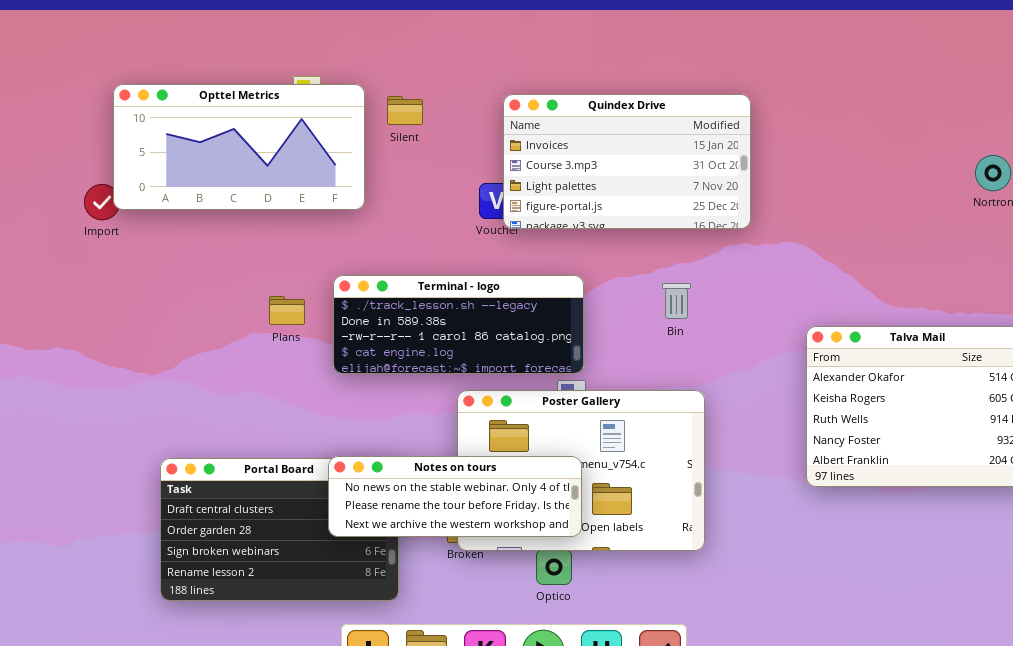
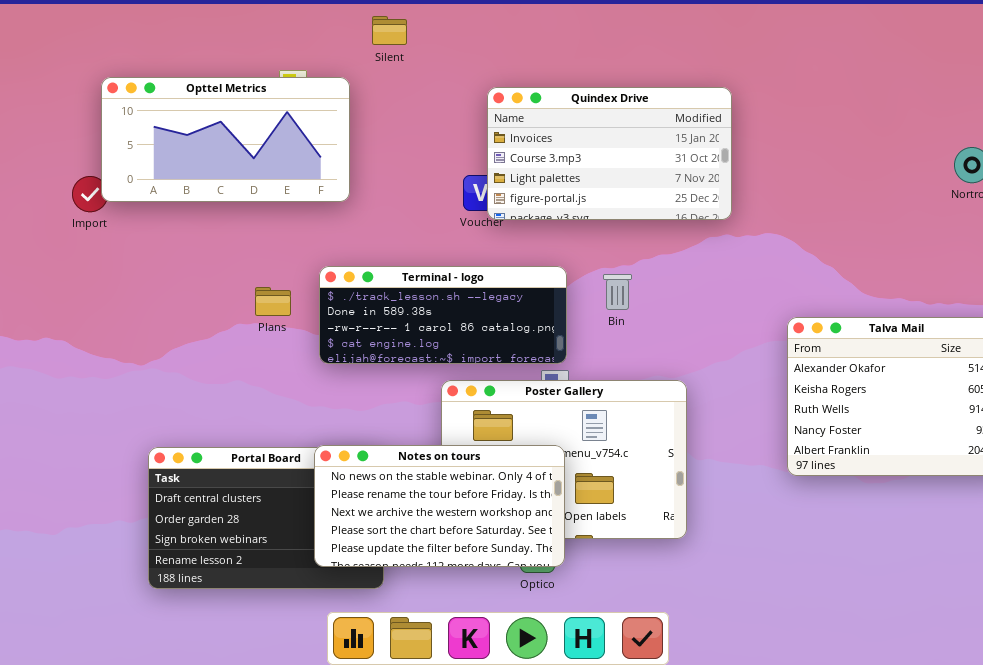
Silent: [387,96,423,125] -> [372,16,407,45], moved
Bin: [662,283,691,319] -> [603,274,632,310], moved
Notes on tours: [328,456,582,537] -> [314,445,565,567], resized

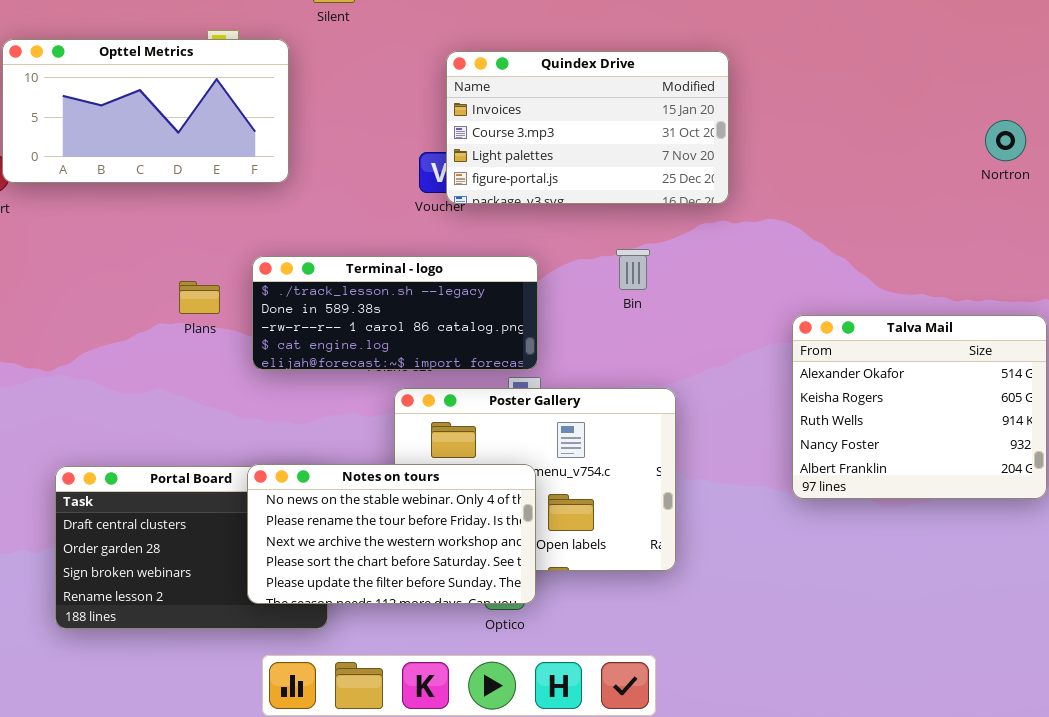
Bin: [603,274,632,310] -> [616,249,650,290], moved

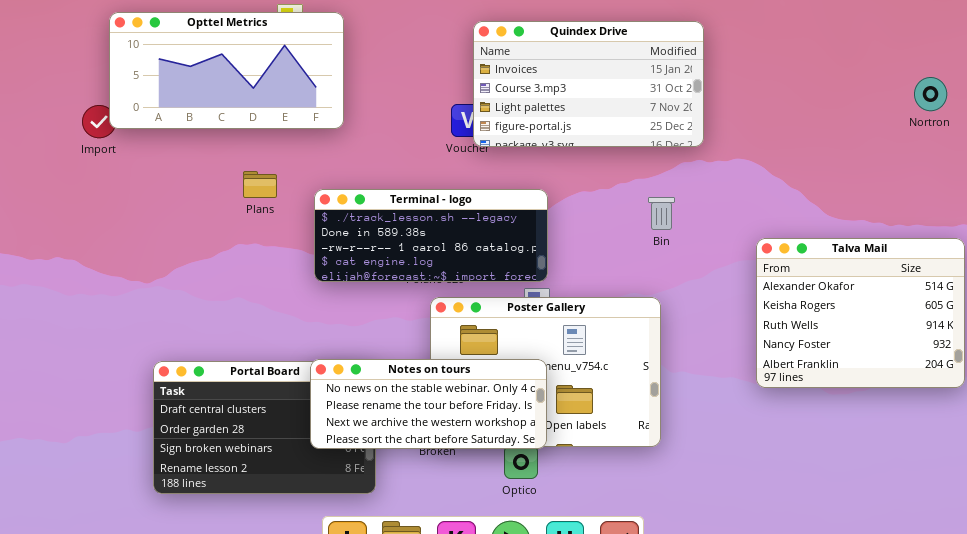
Bin: [616,249,650,290] -> [648,197,675,230], moved
Plans: [179,281,220,314] -> [243,171,277,198], moved
Notes on tours: [247,464,536,604] -> [310,359,547,449], resized

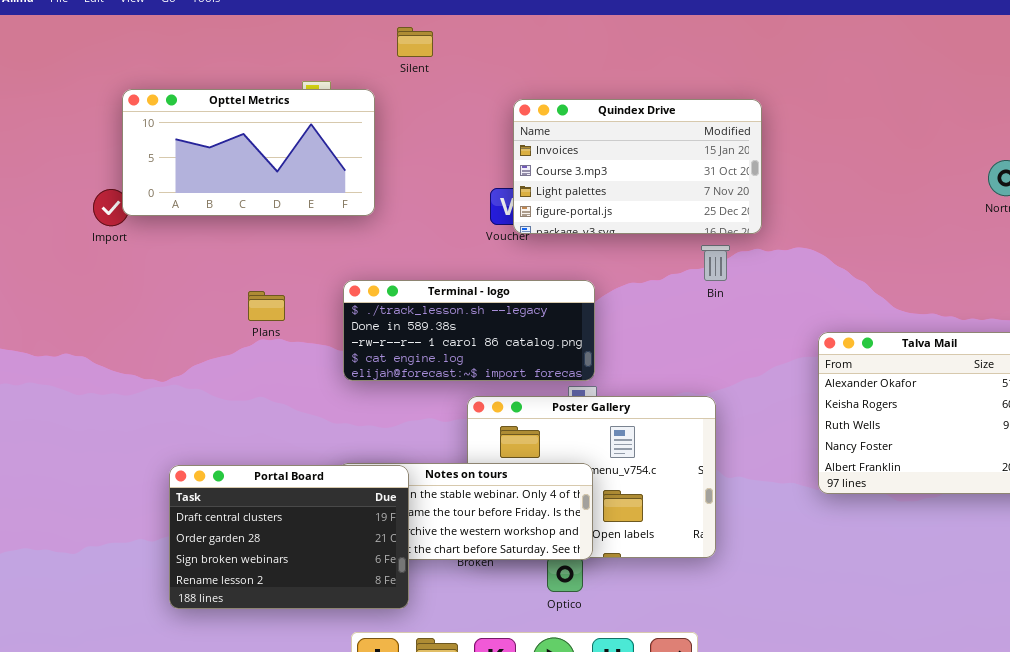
Plans: [243,171,277,198] -> [248,291,285,321], moved
Bin: [648,197,675,230] -> [701,245,730,281], moved
Portal Board: [153,361,376,494] -> [169,465,409,609], raised

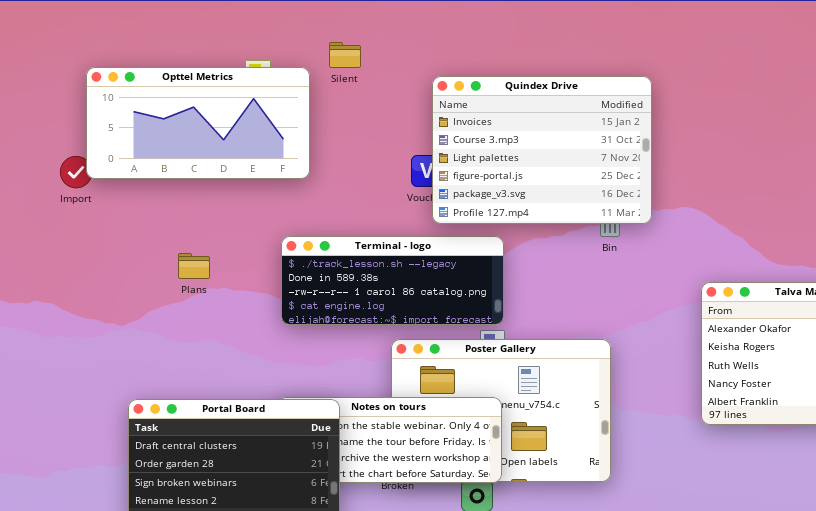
Silent: [397,27,433,57] -> [329,42,361,68], moved
Quindex Drive: [513,99,762,234] -> [432,76,652,224], resized
Plans: [248,291,285,321] -> [178,253,210,279], moved

